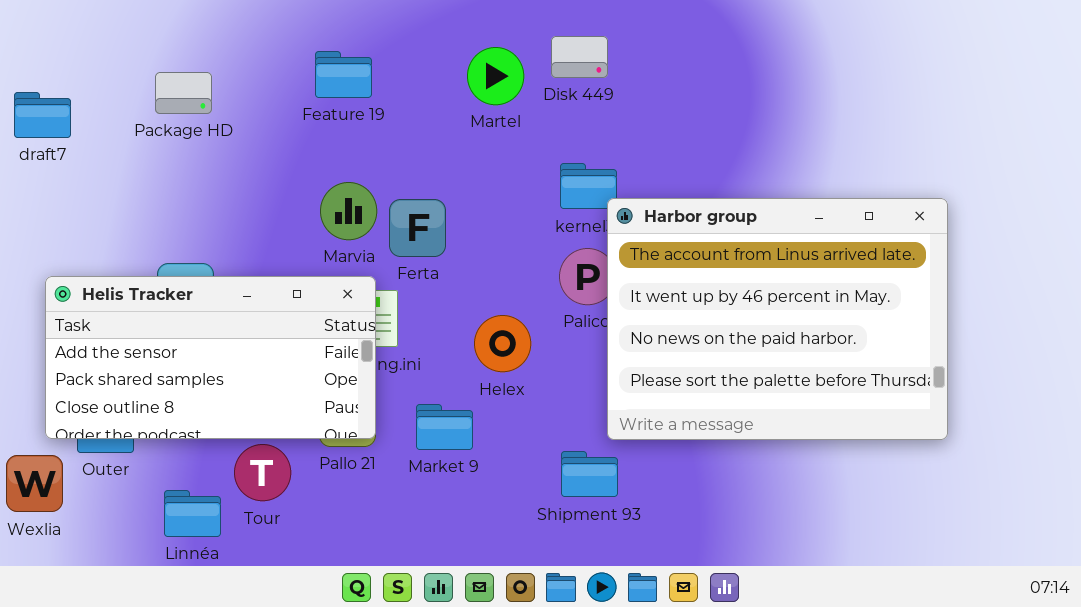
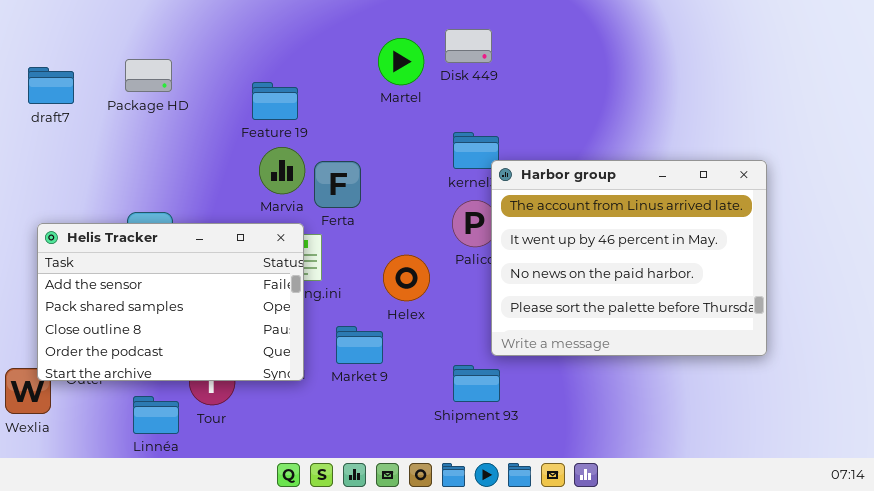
Feature 19: [315,51,372,98] -> [252,82,298,120], moved
draft7: [14,92,71,138] -> [28,67,74,104], moved
Helis Tracker: [45,276,376,439] -> [37,223,304,381], resized

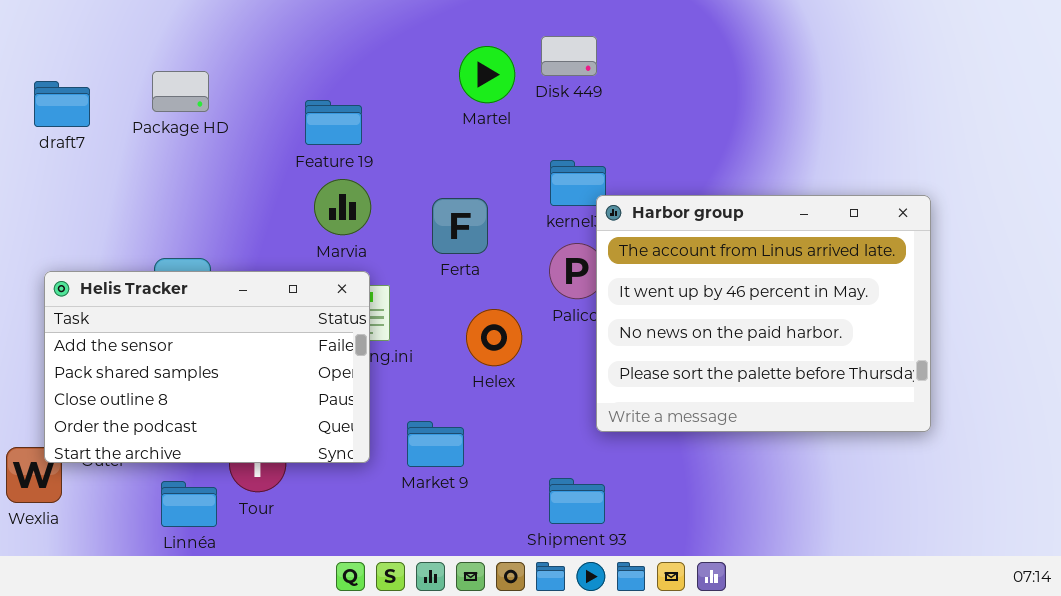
Ferta: [314,161,361,208] -> [432,198,488,254], moved
Market 9: [336,326,383,364] -> [407,421,464,467], moved
Shipment 93: [453,365,500,402] -> [549,478,605,524], moved

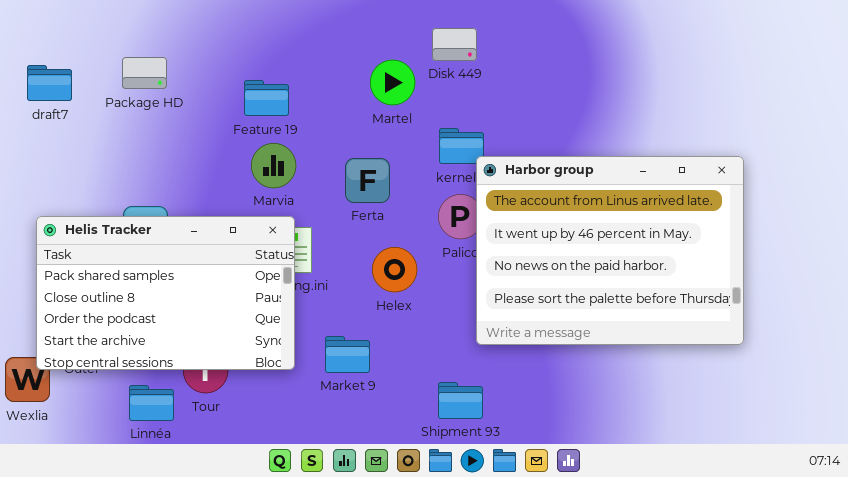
Martel: [459,46,515,103] -> [370,60,415,105], moved
Helis Tracker: [44,271,370,463] -> [36,216,295,370], scrolled down 1 row

